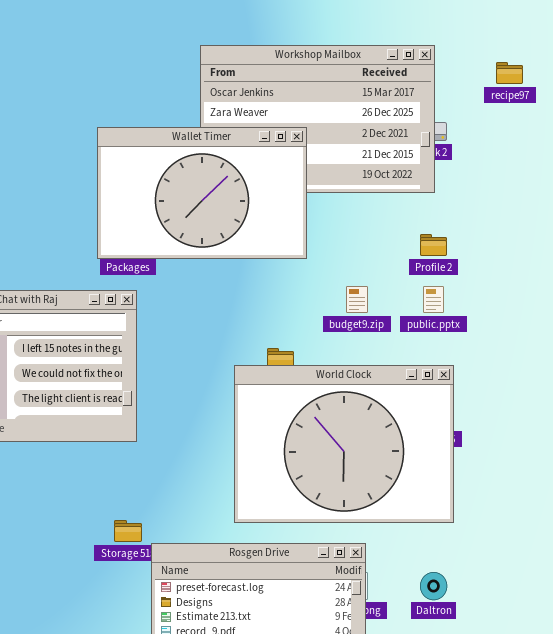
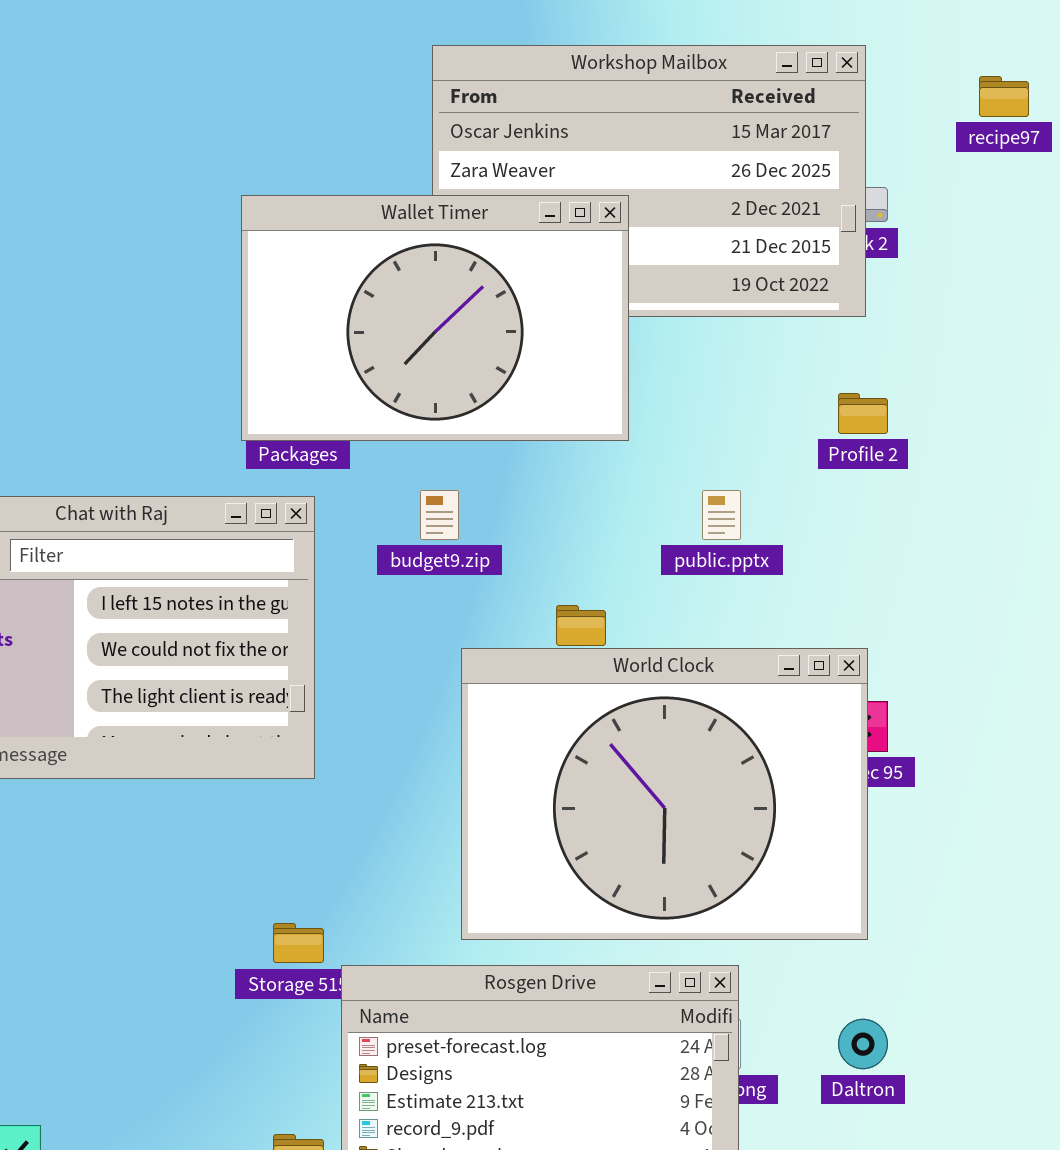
budget9.zip: [346,286,368,313] -> [420,490,459,540], moved
public.pptx: [423,286,444,313] -> [702,490,741,540], moved
World Clock: [234,365,454,523] -> [461,648,868,940], moved

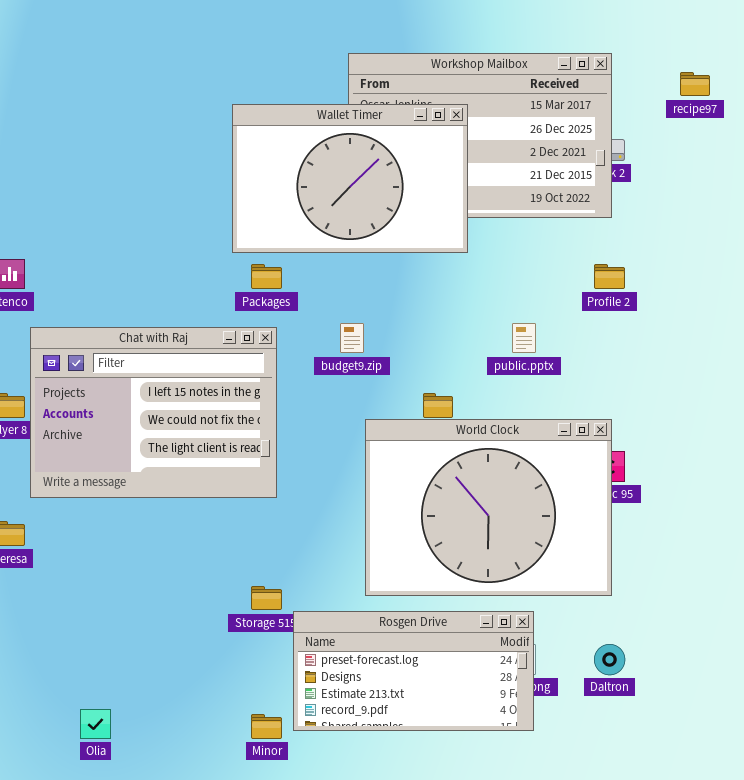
Wallet Timer: [241,195,629,441] -> [232,104,468,253], moved

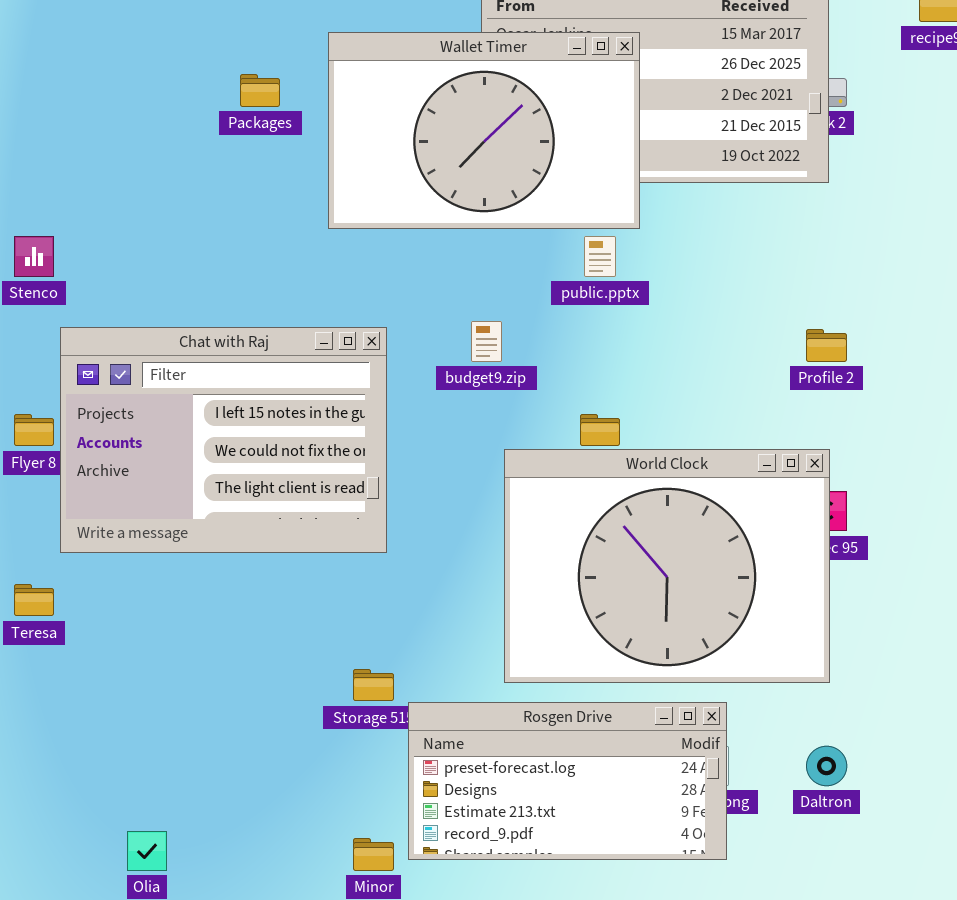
Packages: [251,264,282,289] -> [240,74,280,107], moved
Profile 2: [594,264,625,289] -> [806,329,847,362], moved
public.pptx: [512,323,536,353] -> [584,236,616,277], moved

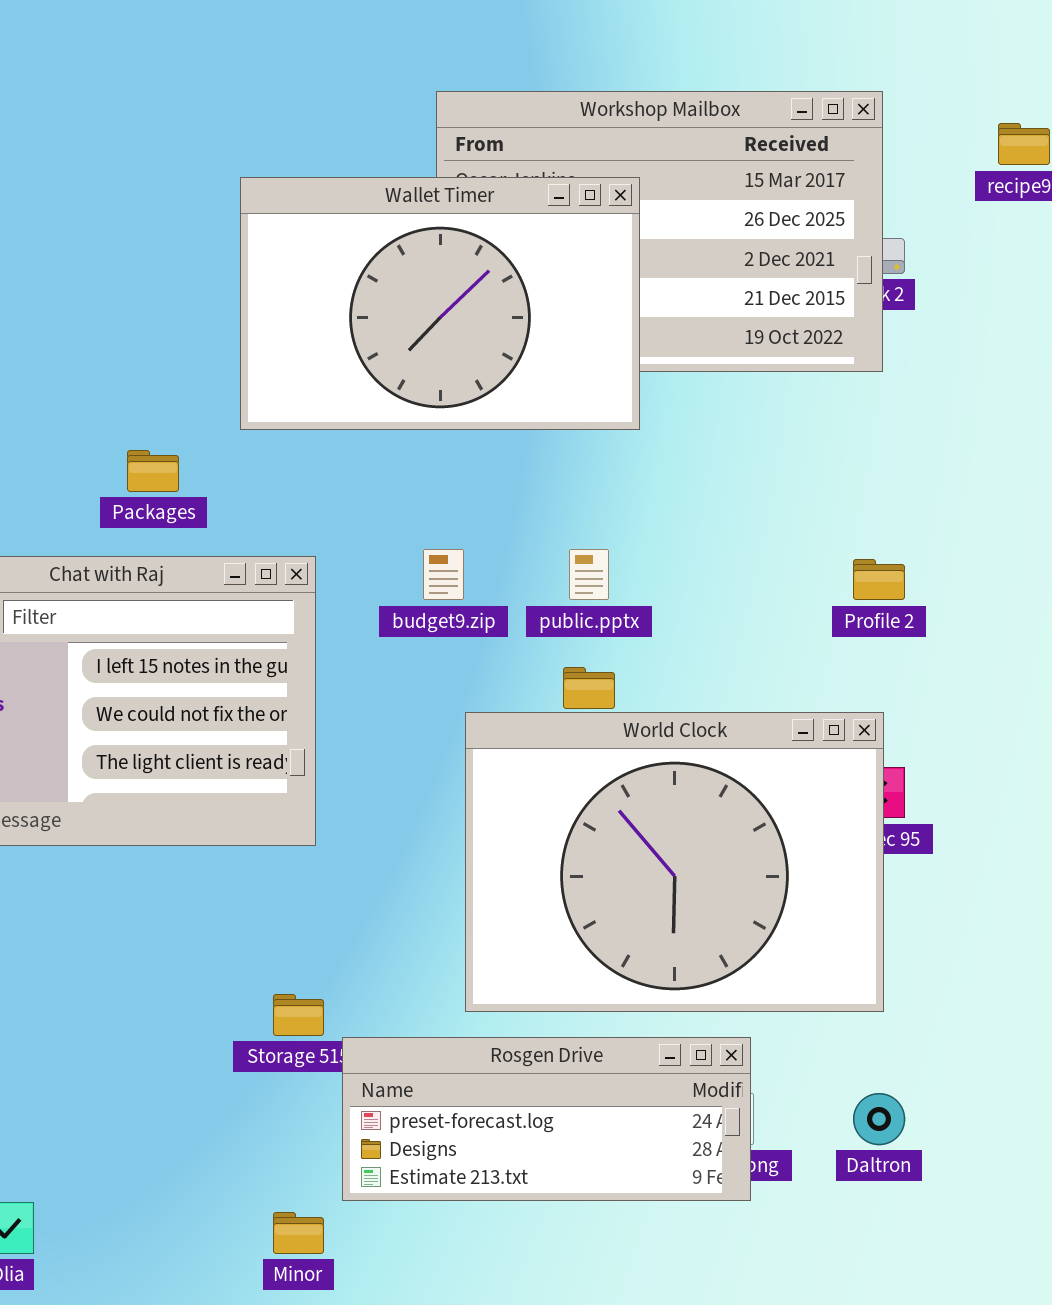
Packages: [240,74,280,107] -> [127,450,179,492], moved
public.pptx: [584,236,616,277] -> [569,549,609,600], moved
Rosgen Drive: [408,702,727,860] -> [342,1037,751,1201], resized

